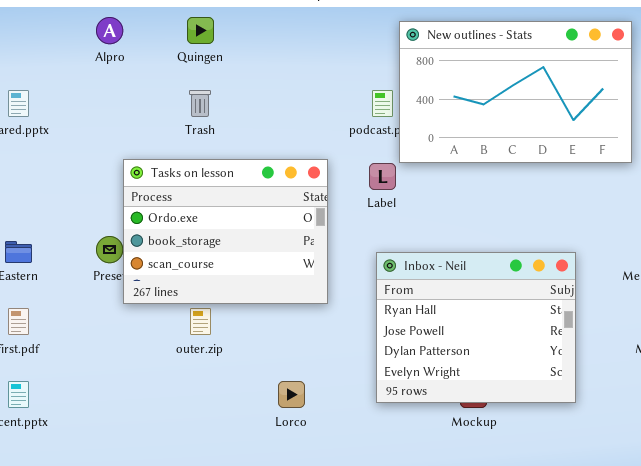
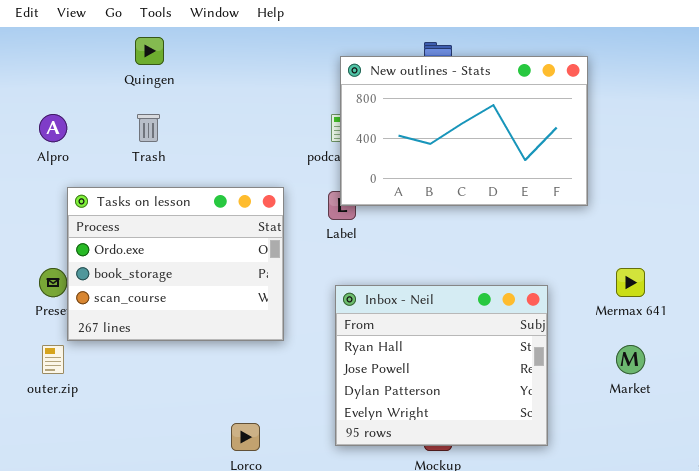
Alpro: [96,17,123,44] -> [39,114,67,142], moved
New outlines - Stats: [399,21,632,163] -> [340,56,588,206], moved
outer.zip: [190,308,211,335] -> [42,345,64,374], moved

